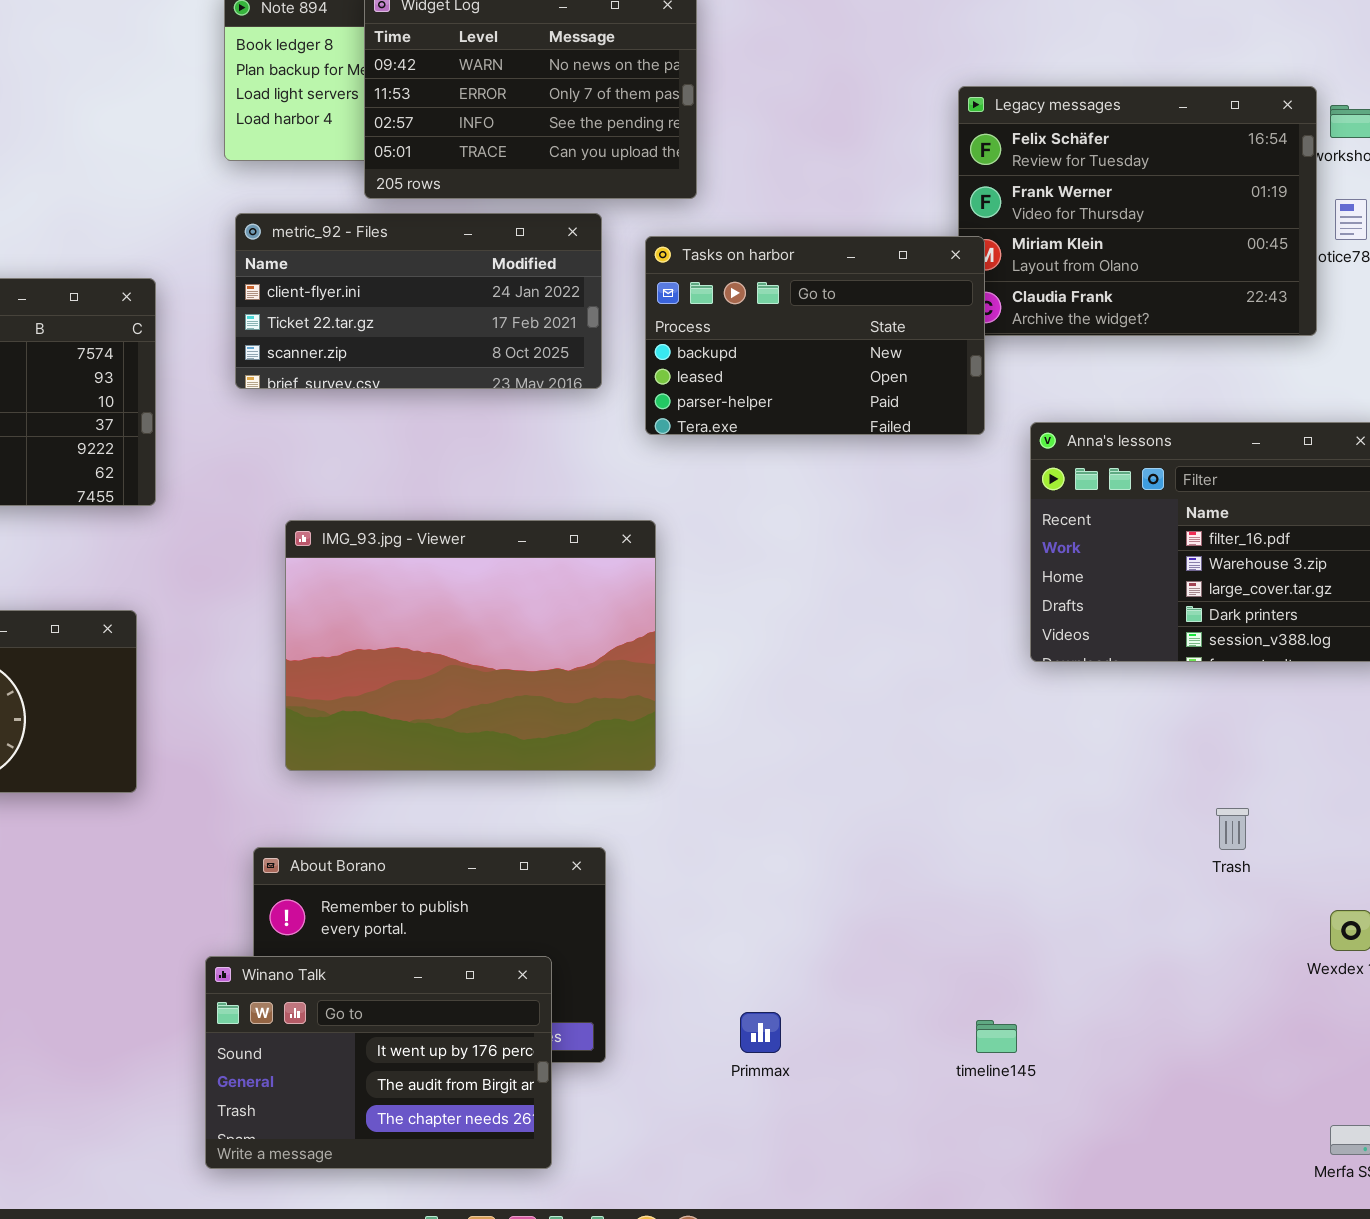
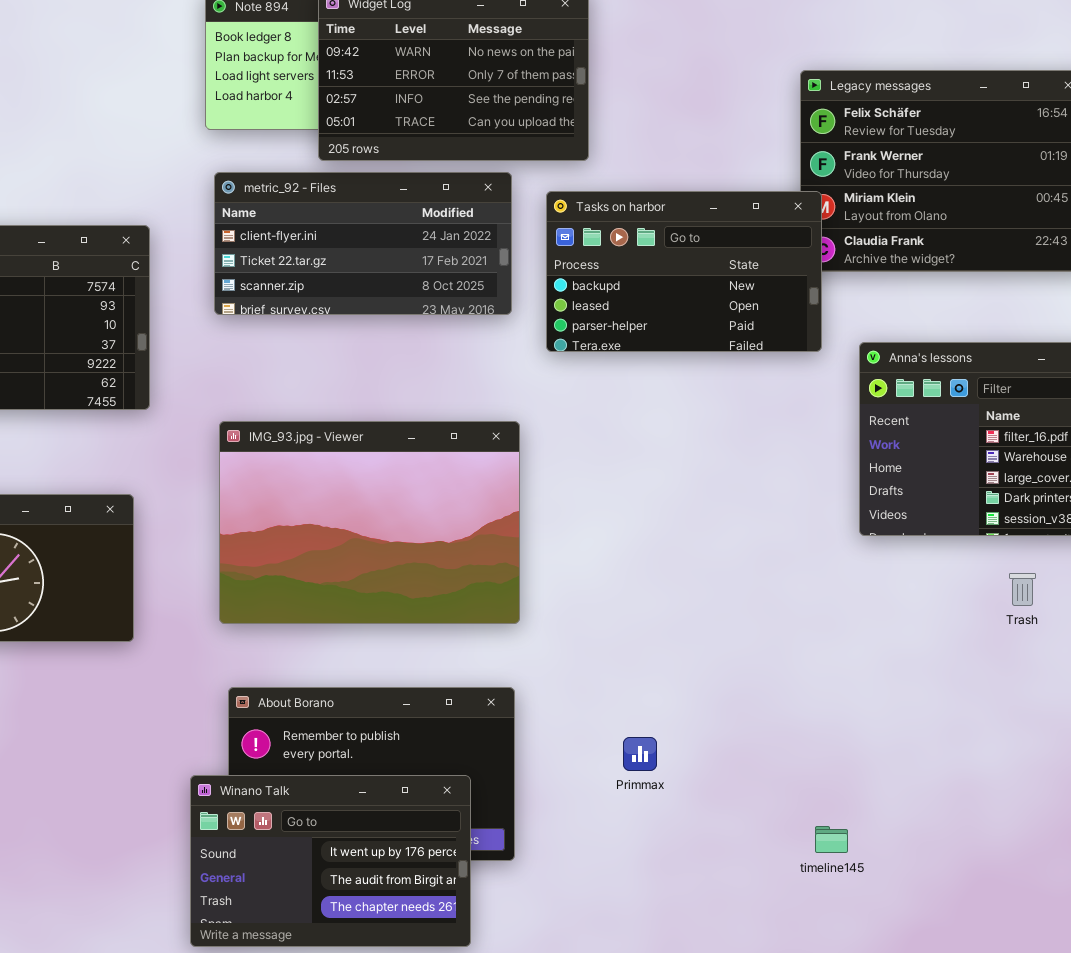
IMG_93.jpg - Viewer: [285,520,656,771] -> [219,421,520,624], moved
Trash: [1216,808,1249,850] -> [1009,573,1036,606], moved
Primmax: [740,1012,781,1053] -> [623,737,657,771], moved

